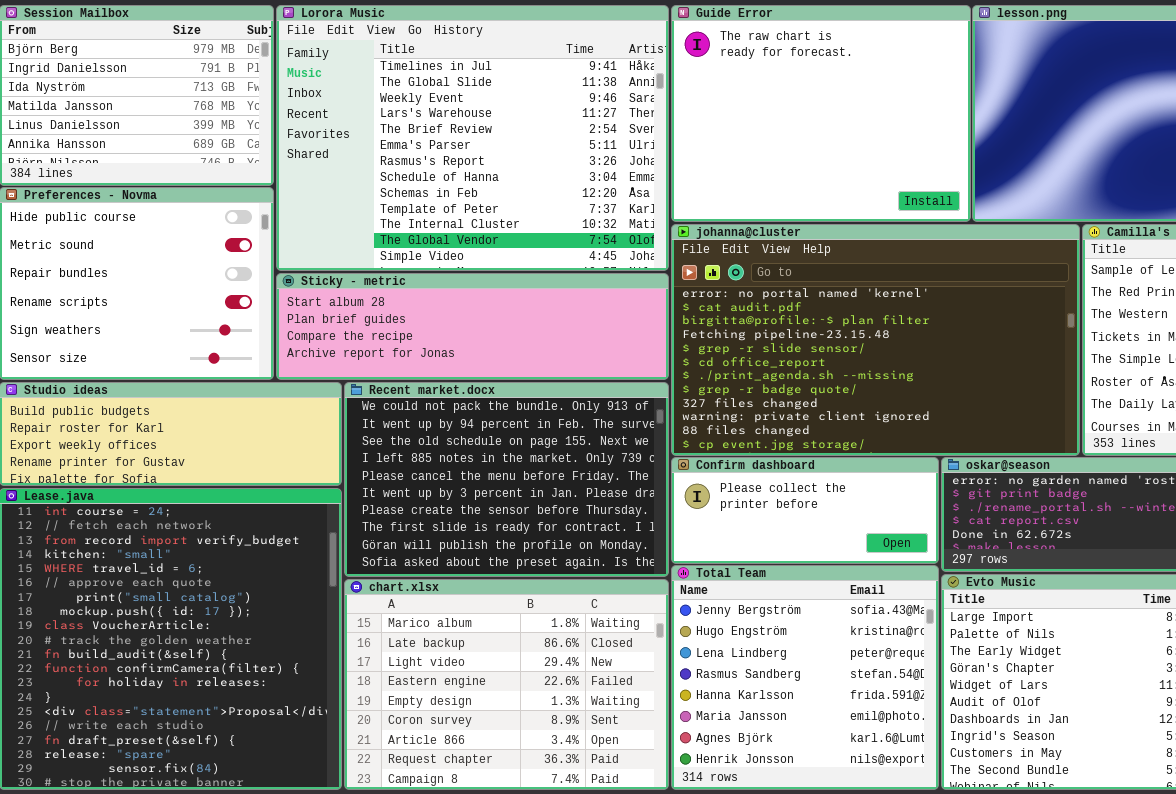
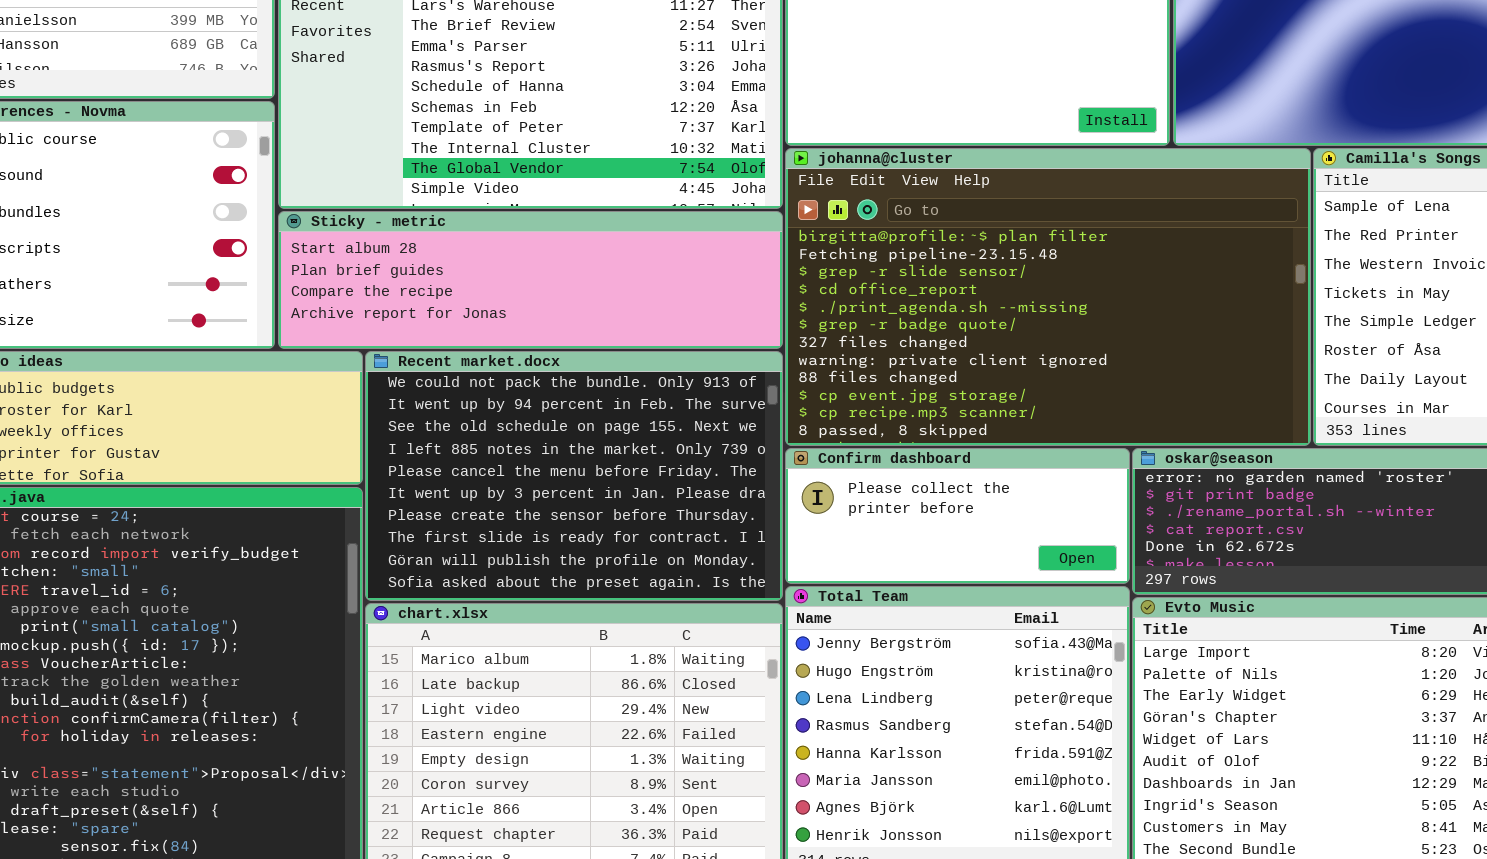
johanna@cluster: [671,224,1080,456] -> [785,148,1311,446], scrolled down 2 rows

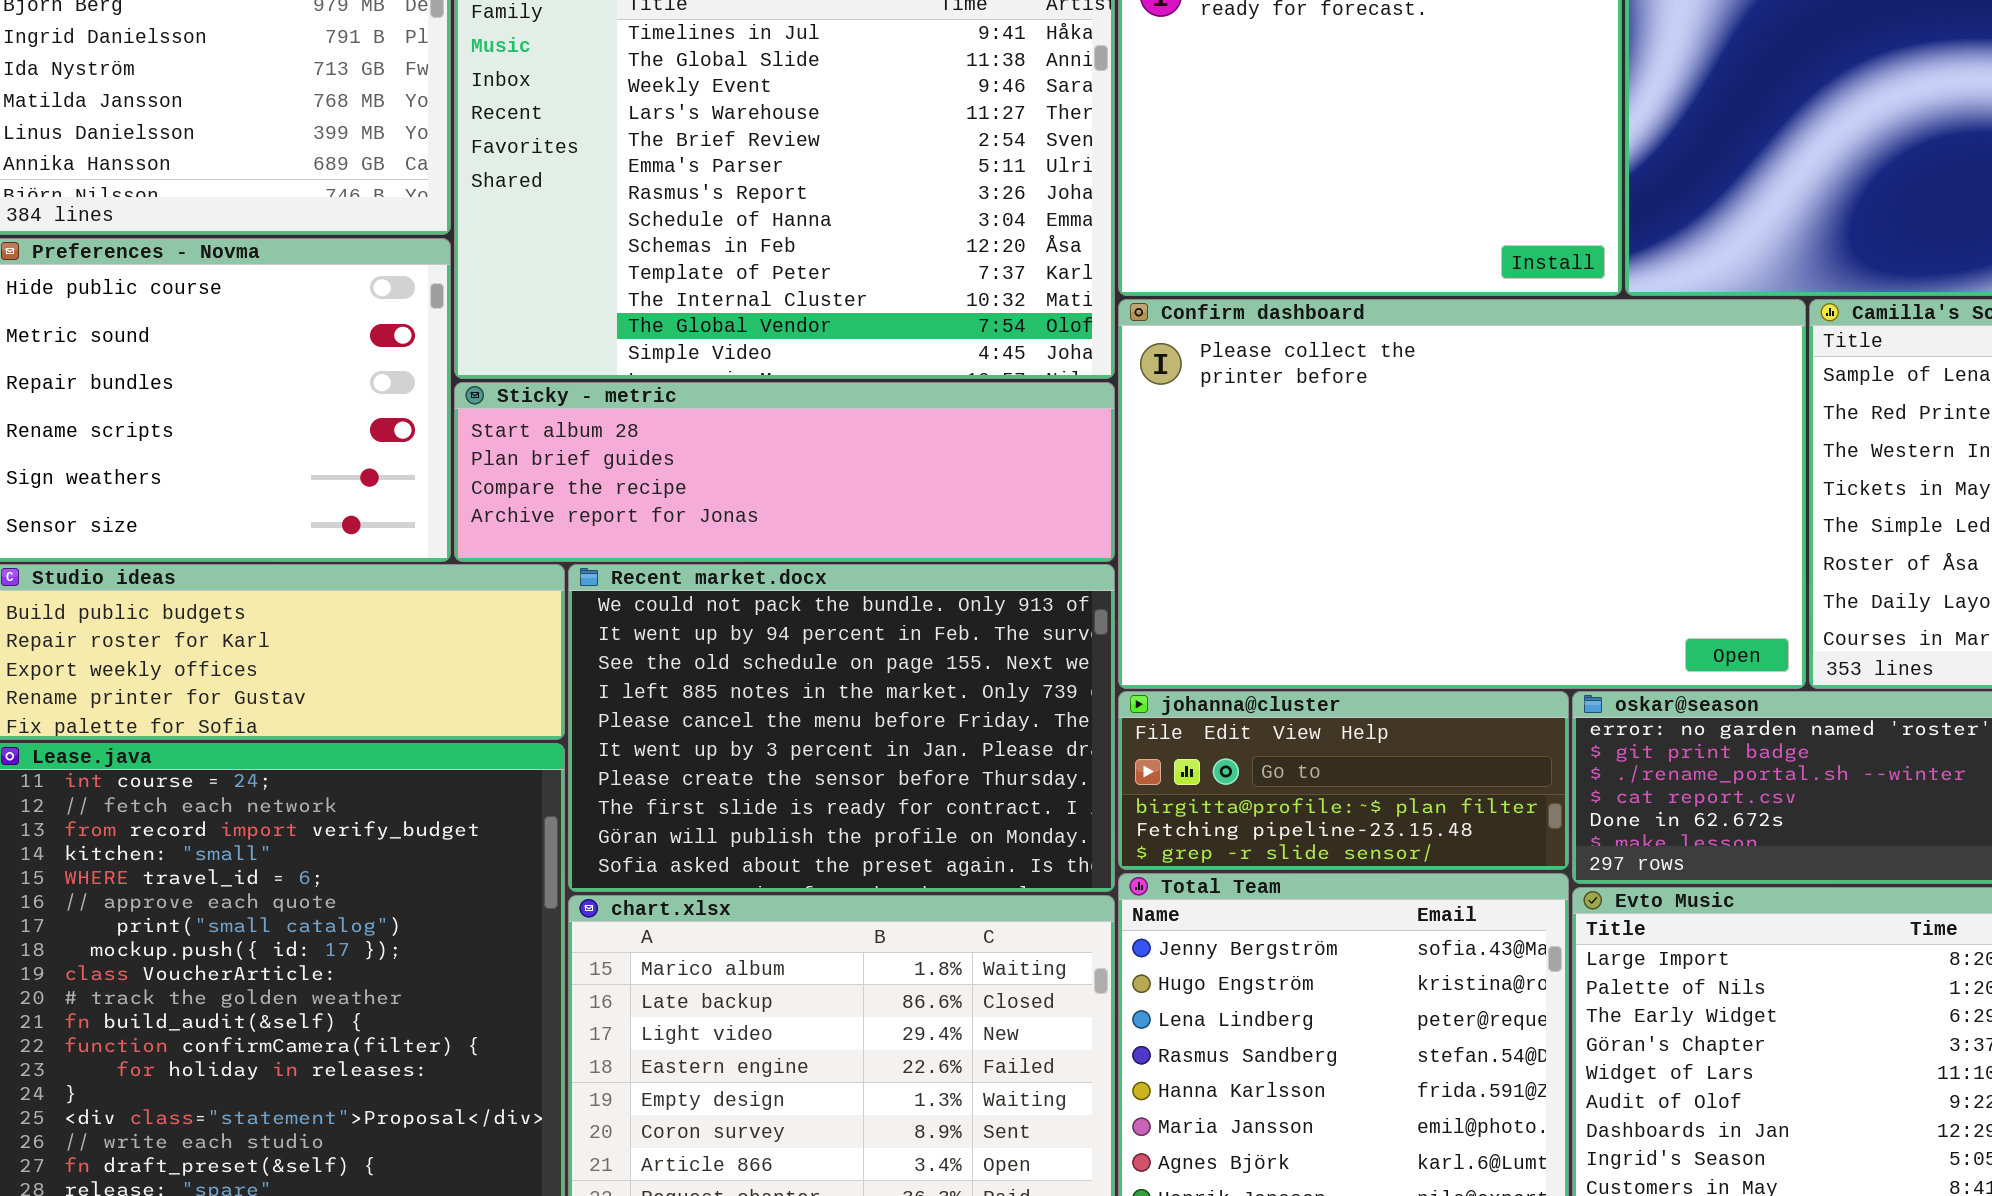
johanna@cluster: [785,148,1311,446] -> [1118,691,1569,870], moved, resized
Confirm dashboard: [785,448,1130,584] -> [1118,299,1806,689], moved, resized

